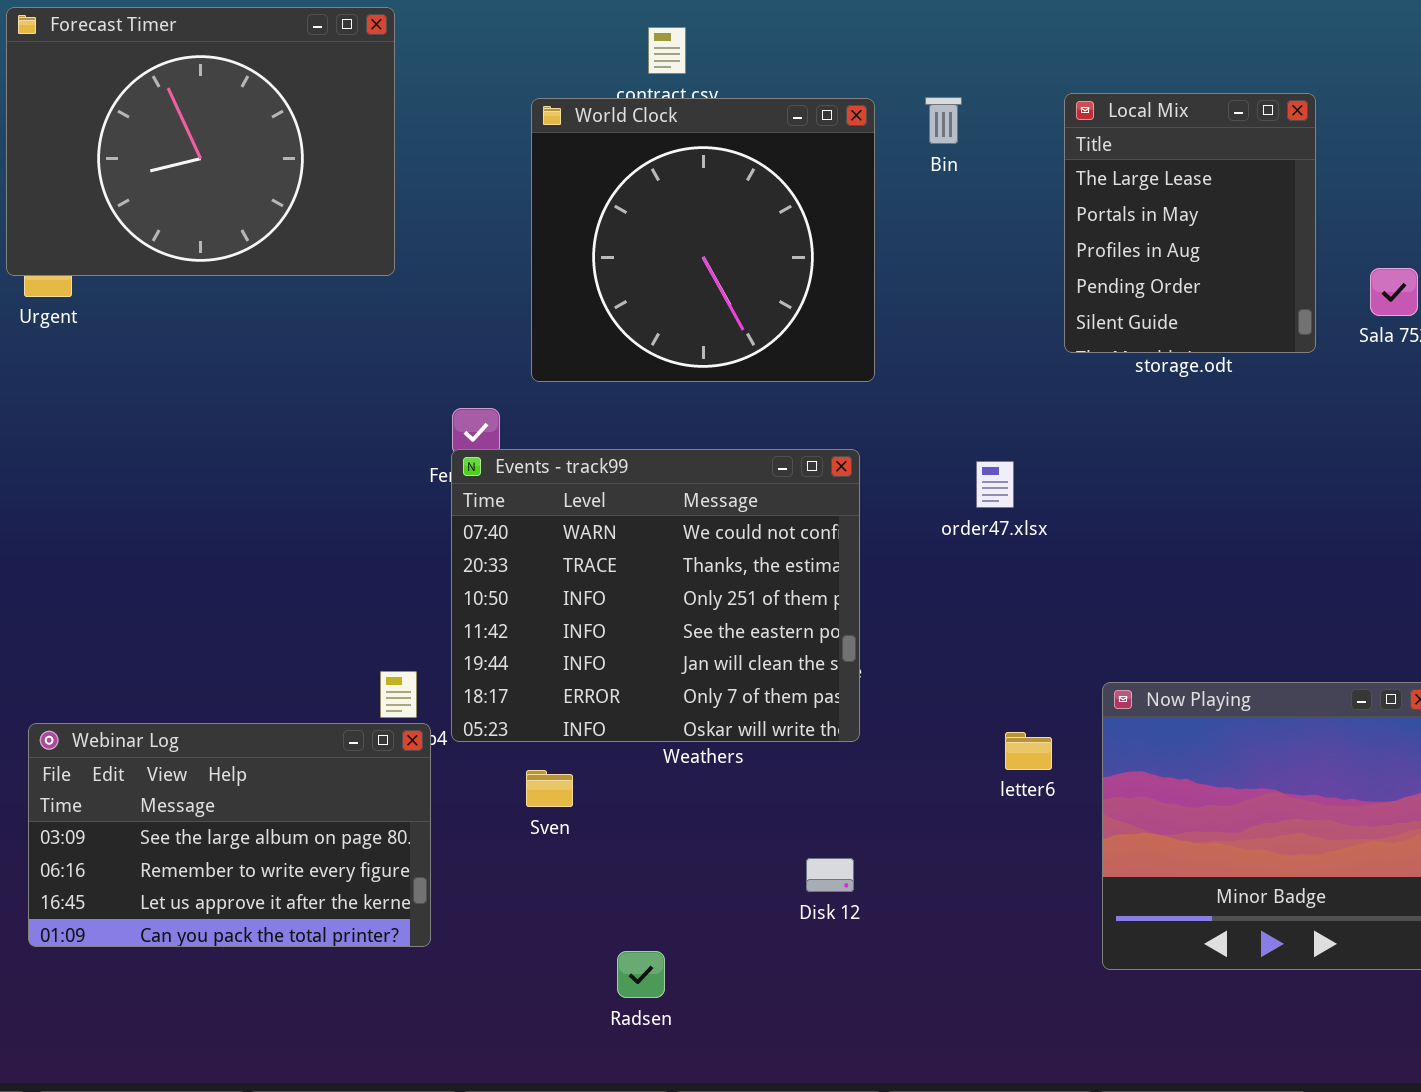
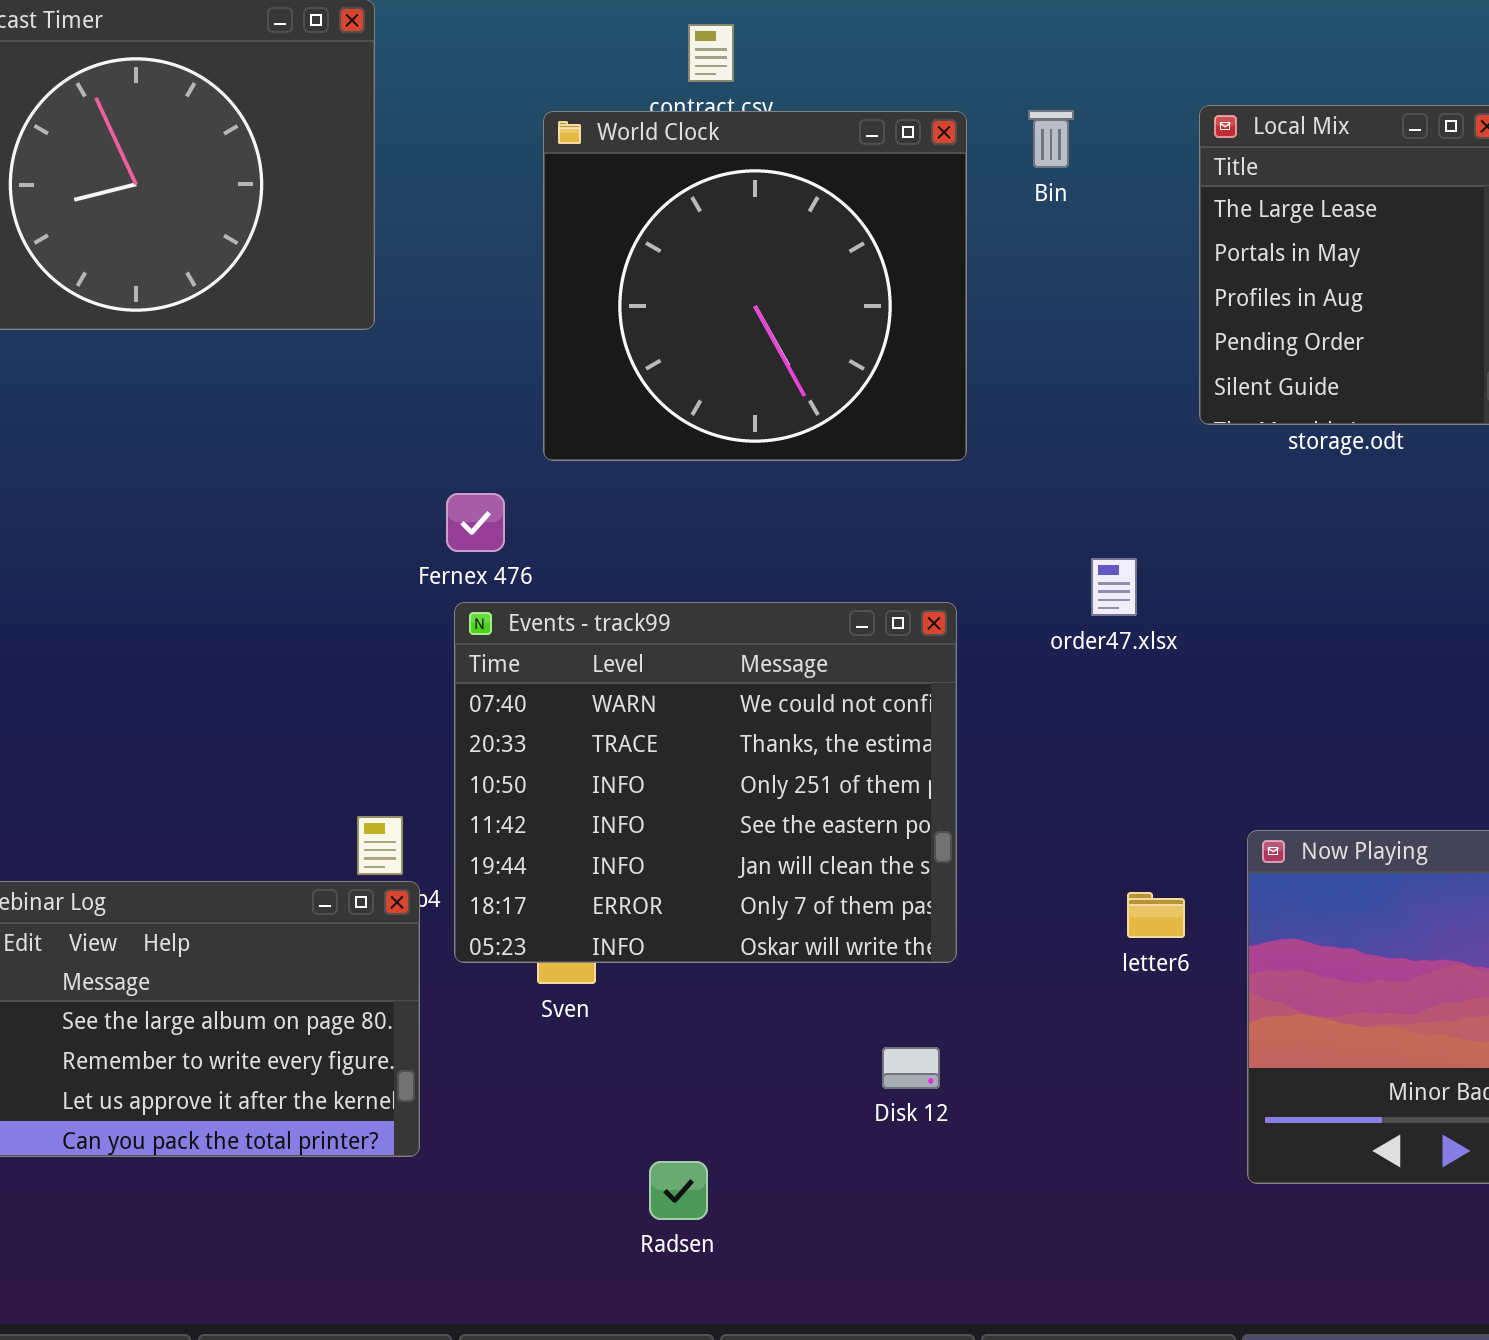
Events - track99: [451,449,860,742] -> [454,602,957,963], moved

